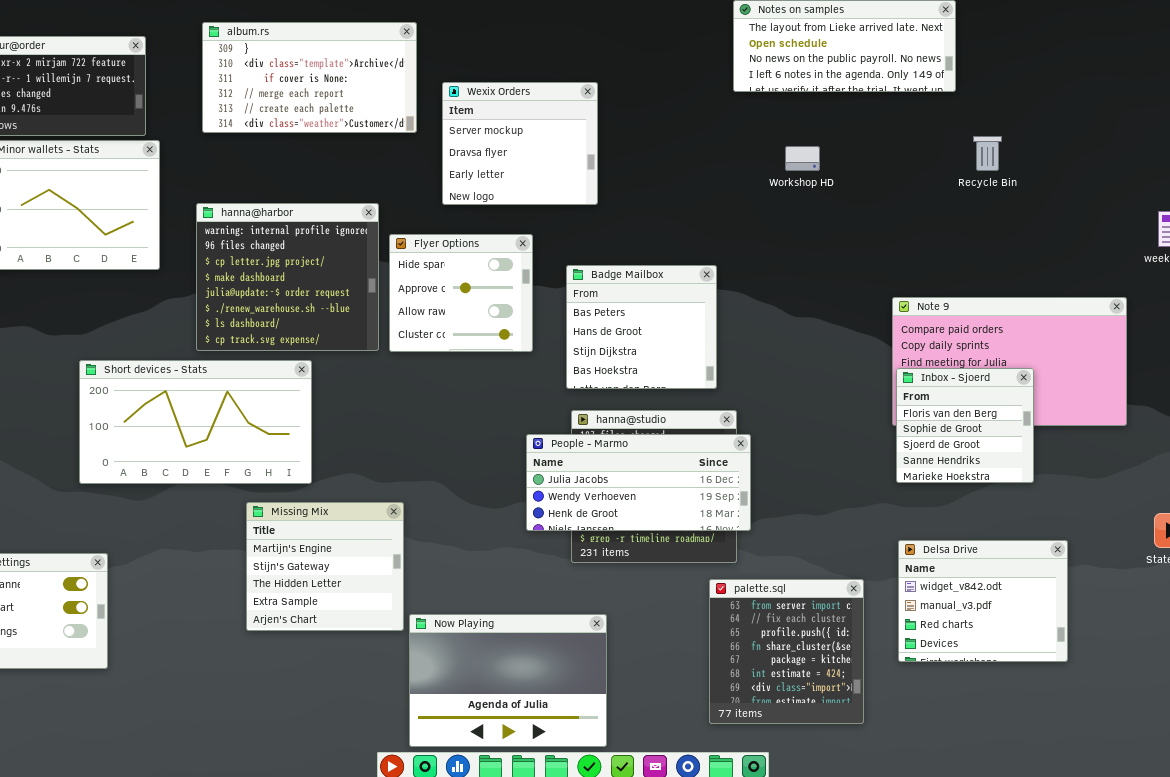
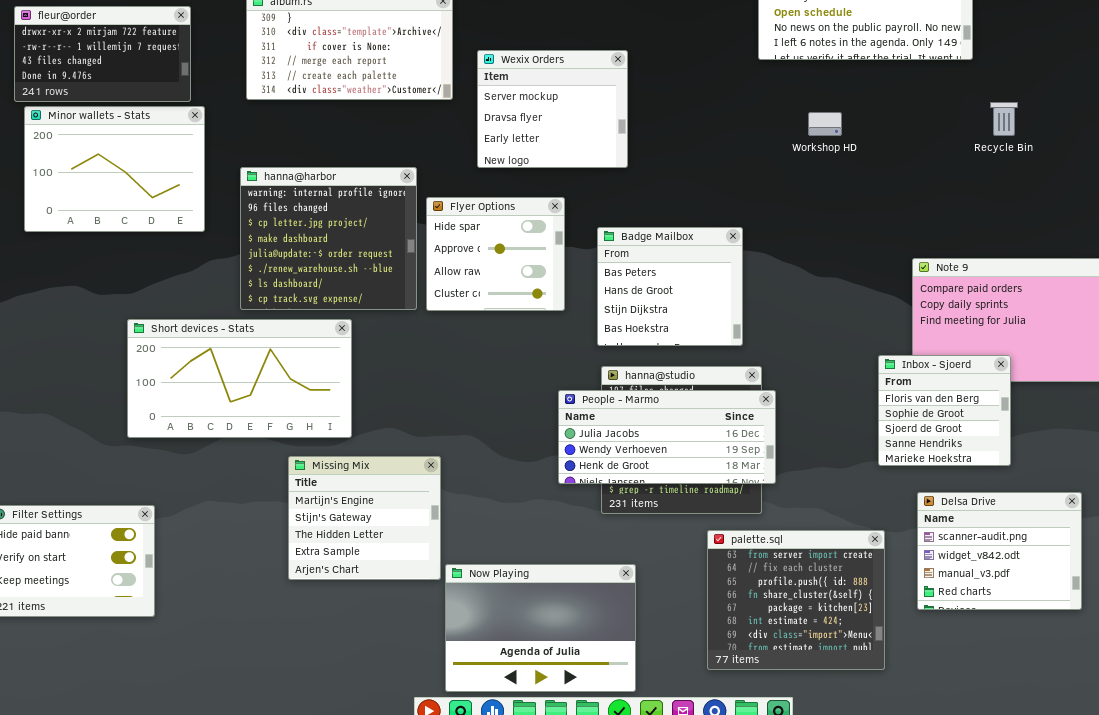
Inbox - Sjoerd: [896,368,1034,483] -> [878,355,1011,466], moved
Delsa Drive: [898,540,1068,662] -> [917,492,1082,610], scrolled up 1 row
palette.sql: [709,579,864,724] -> [707,530,885,670], resized

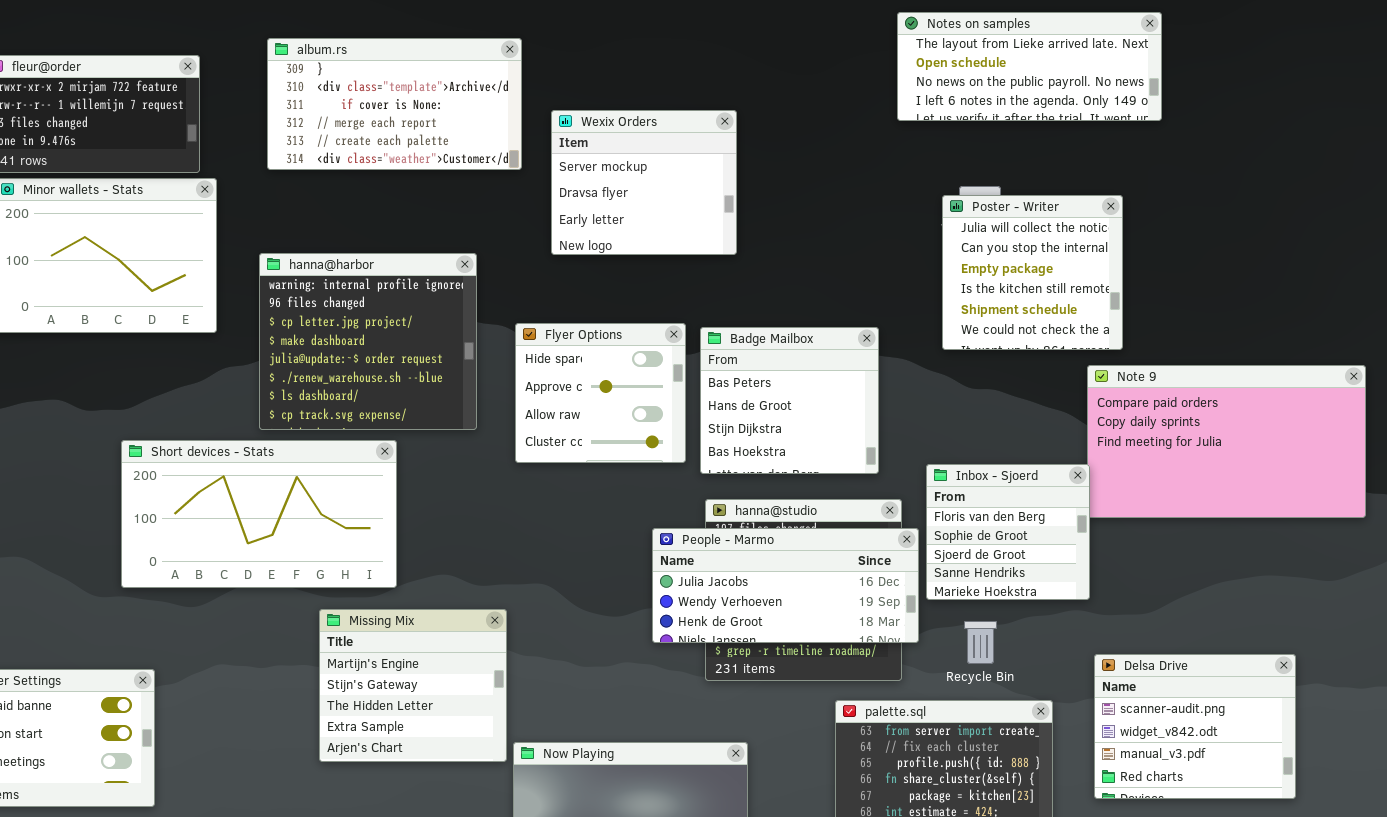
Recycle Bin: [990,102,1018,136] -> [964,621,997,664], moved
Poster - Writer: none -> [942,195,1123,350], opened
Flyer Options: [426,197,565,311] -> [515,323,686,463], moved
Inbox - Sjoerd: [878,355,1011,466] -> [926,464,1090,600], moved

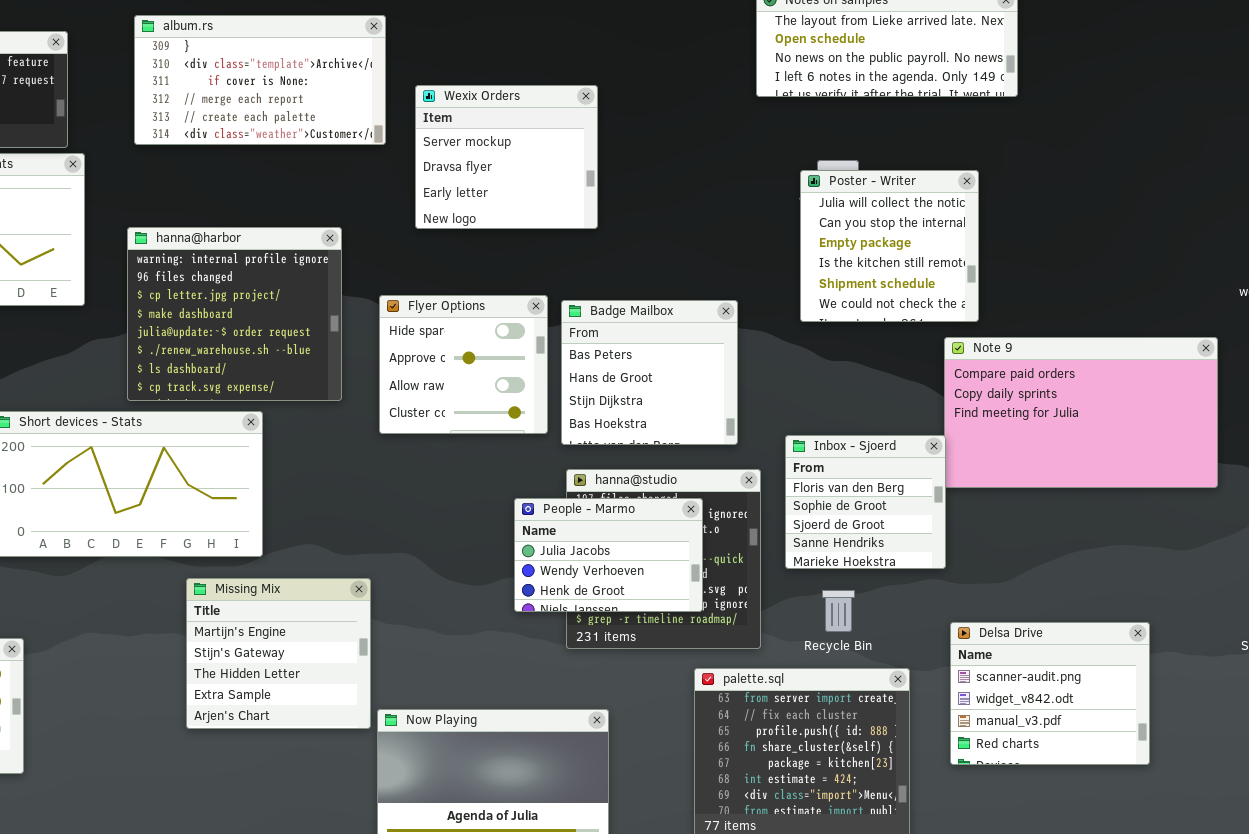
People - Marmo: [652,528,919,643] -> [514,498,703,612], resized

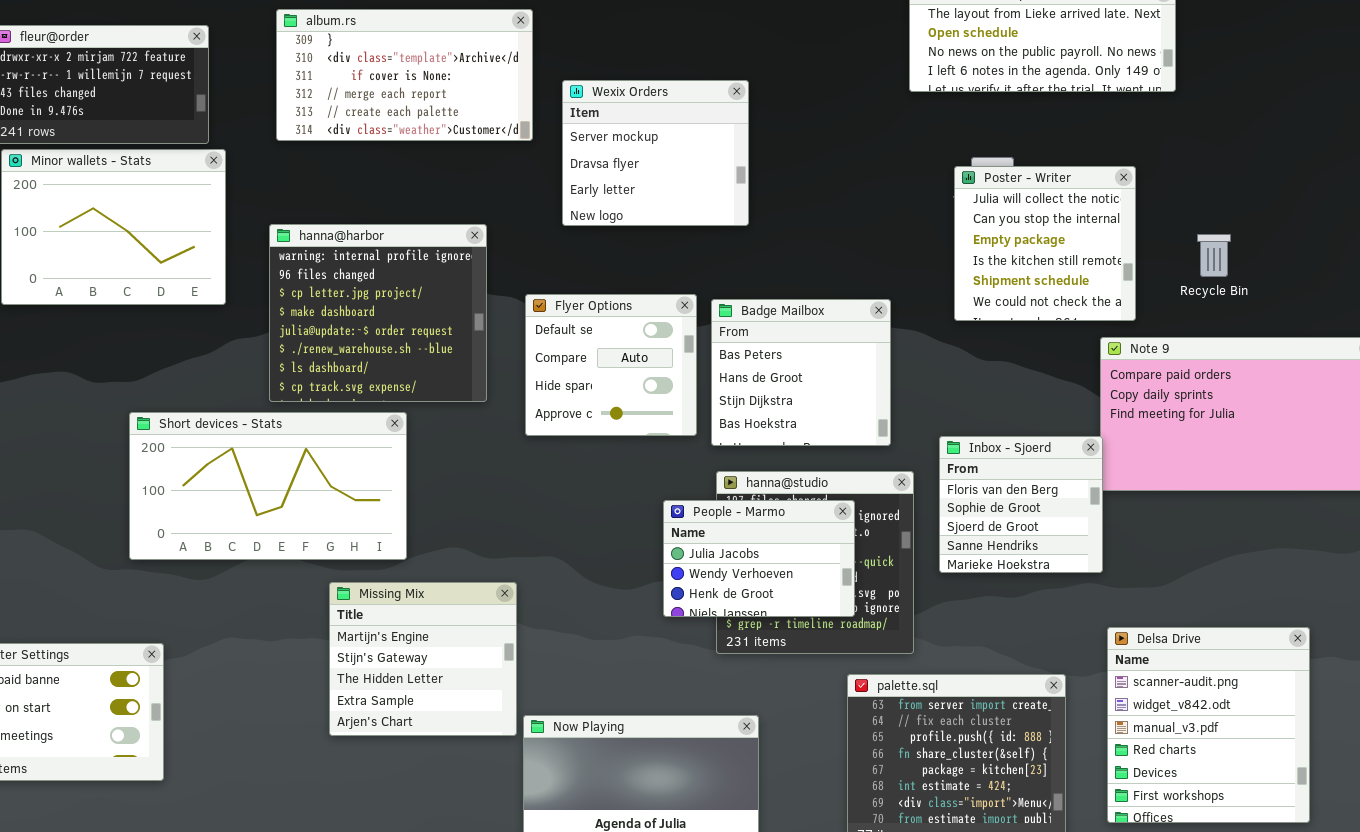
Flyer Options: [379,295,548,434] -> [525,294,697,436], scrolled up 2 rows
Recycle Bin: [822,590,855,632] -> [1197,234,1231,277], moved
Delsa Drive: [950,622,1150,765] -> [1107,627,1310,823], resized

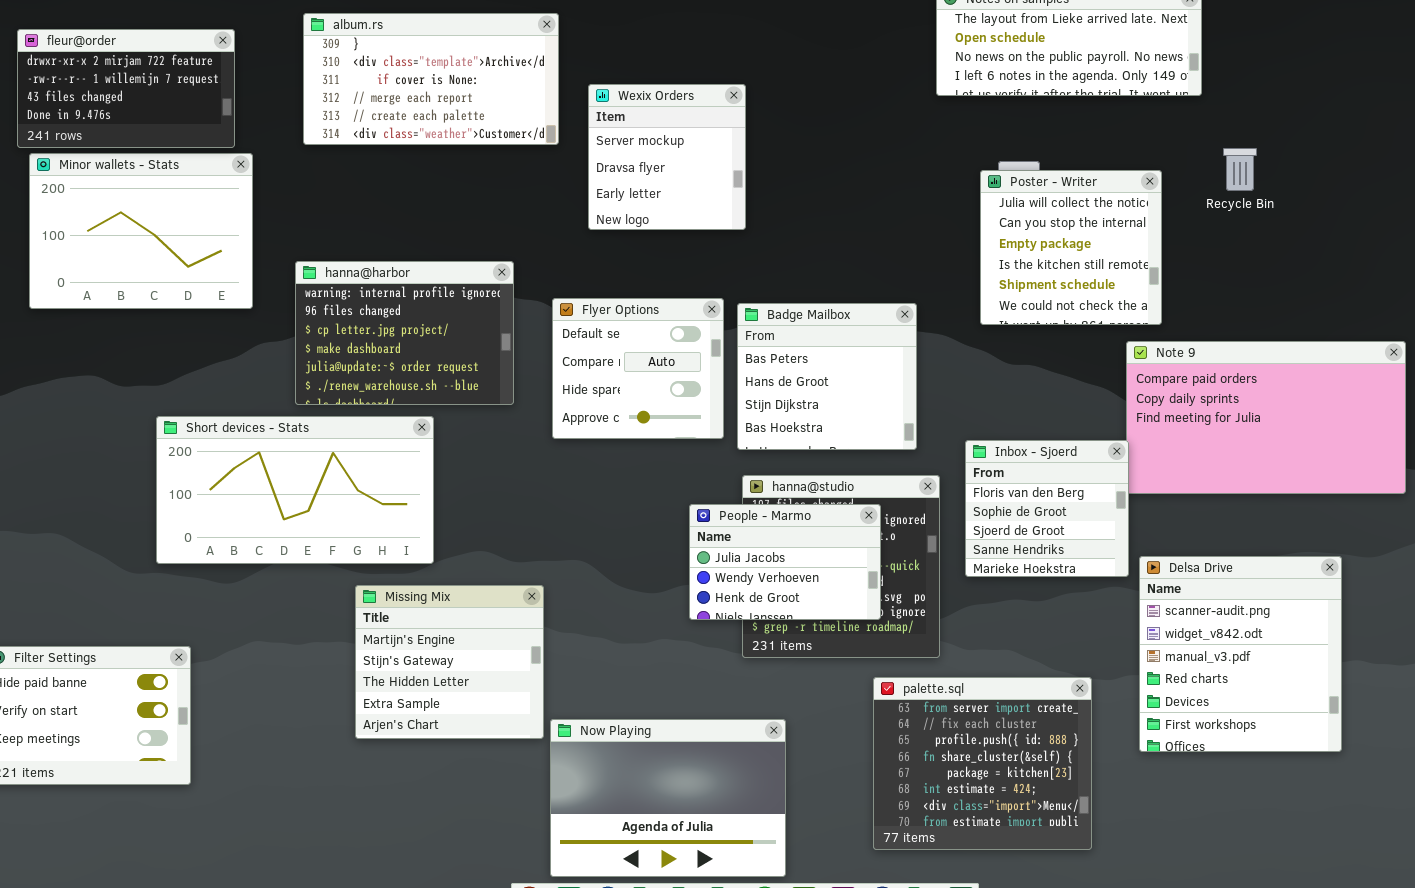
Wexix Orders: [562,80,749,226] -> [588,84,746,230], resized
hanna@harbor: [269,224,487,402] -> [295,261,514,405], resized
Recycle Bin: [1197,234,1231,277] -> [1223,148,1257,191], moved
Delsa Drive: [1107,627,1310,823] -> [1139,556,1342,752], moved

